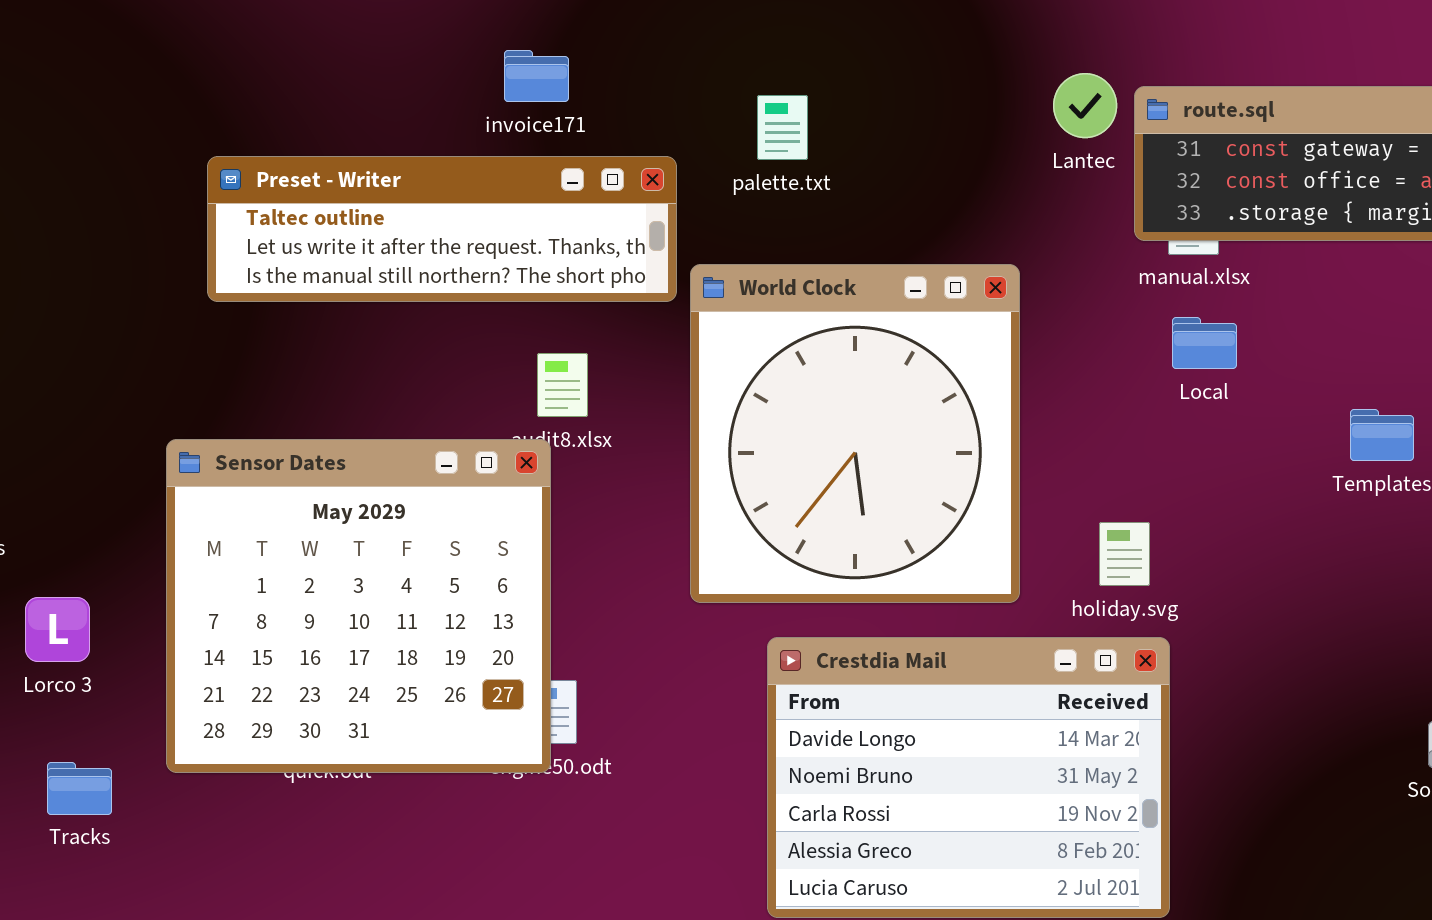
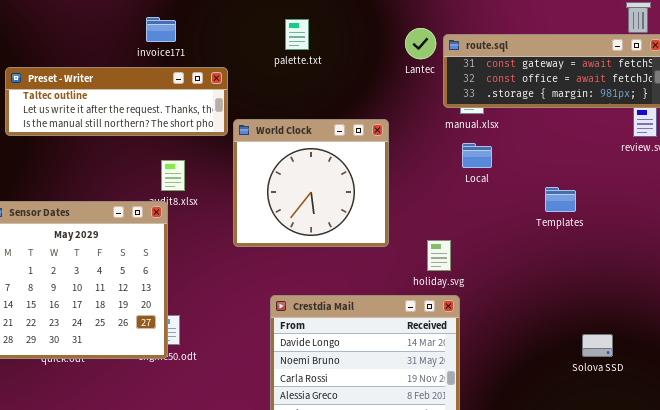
palette.txt: [757,95,808,160] -> [285,19,309,50], moved
World Clock: [690,264,1020,603] -> [233,119,389,247], resized

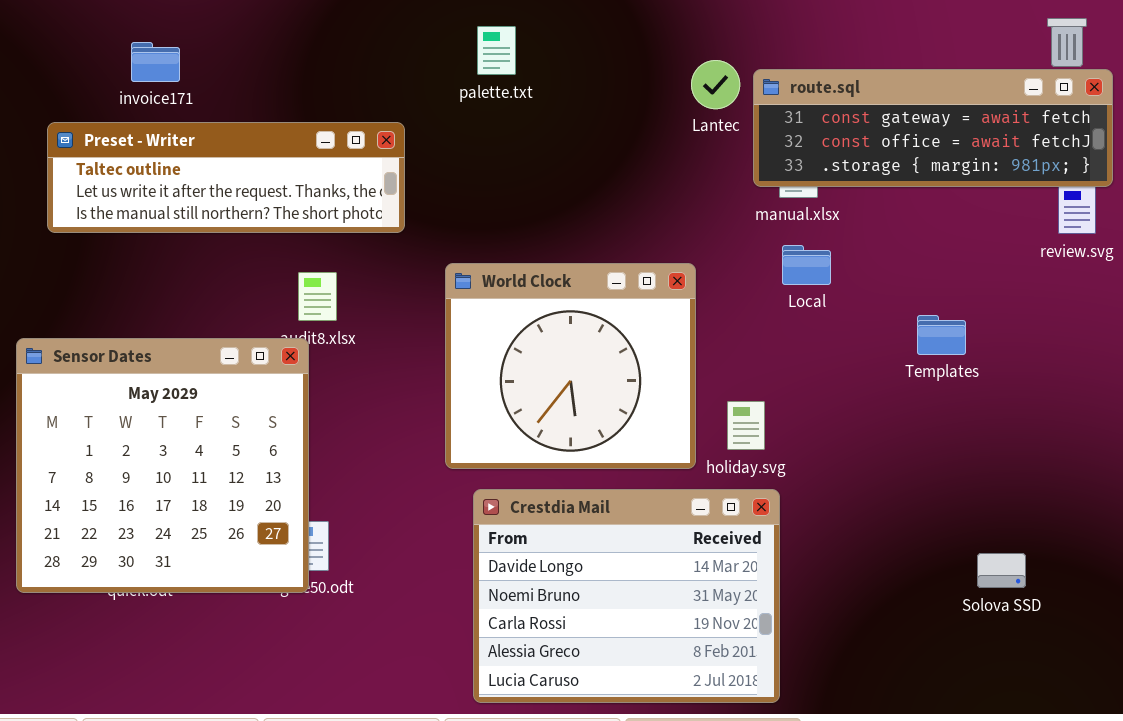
invoice171: [146,17,176,42] -> [131,42,180,82], moved
palette.txt: [285,19,309,50] -> [477,26,516,75], moved
World Clock: [233,119,389,247] -> [445,263,696,469], moved

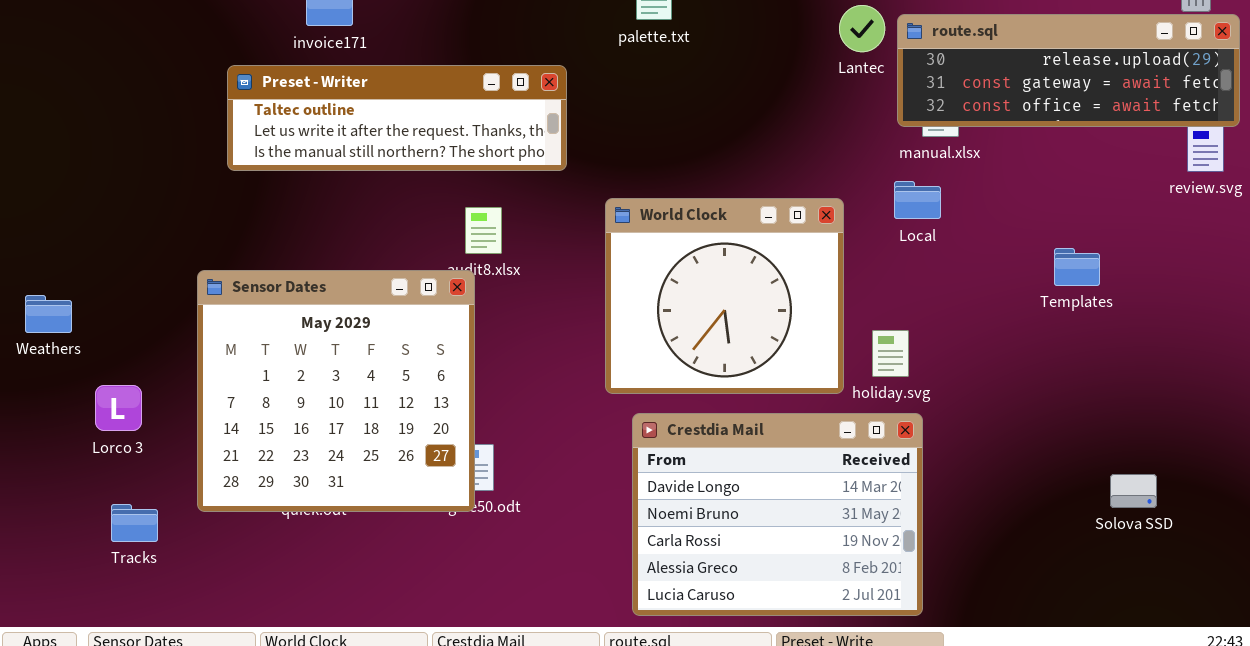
route.sql: [753,69,1113,187] -> [897,14,1240,127], scrolled up 1 row
Local: [782,245,831,285] -> [894,181,941,219], moved

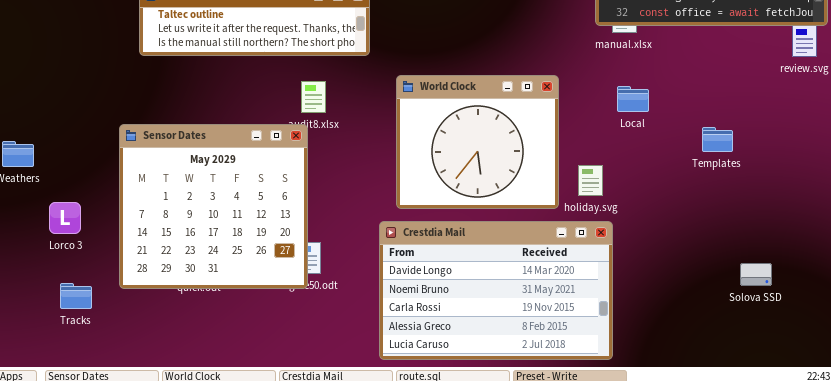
Local: [894,181,941,219] -> [617,86,649,112], moved
Templates: [1054,248,1100,286] -> [702,127,733,152], moved
Crestdia Mail: [632,413,923,616] -> [379,221,613,360], resized

